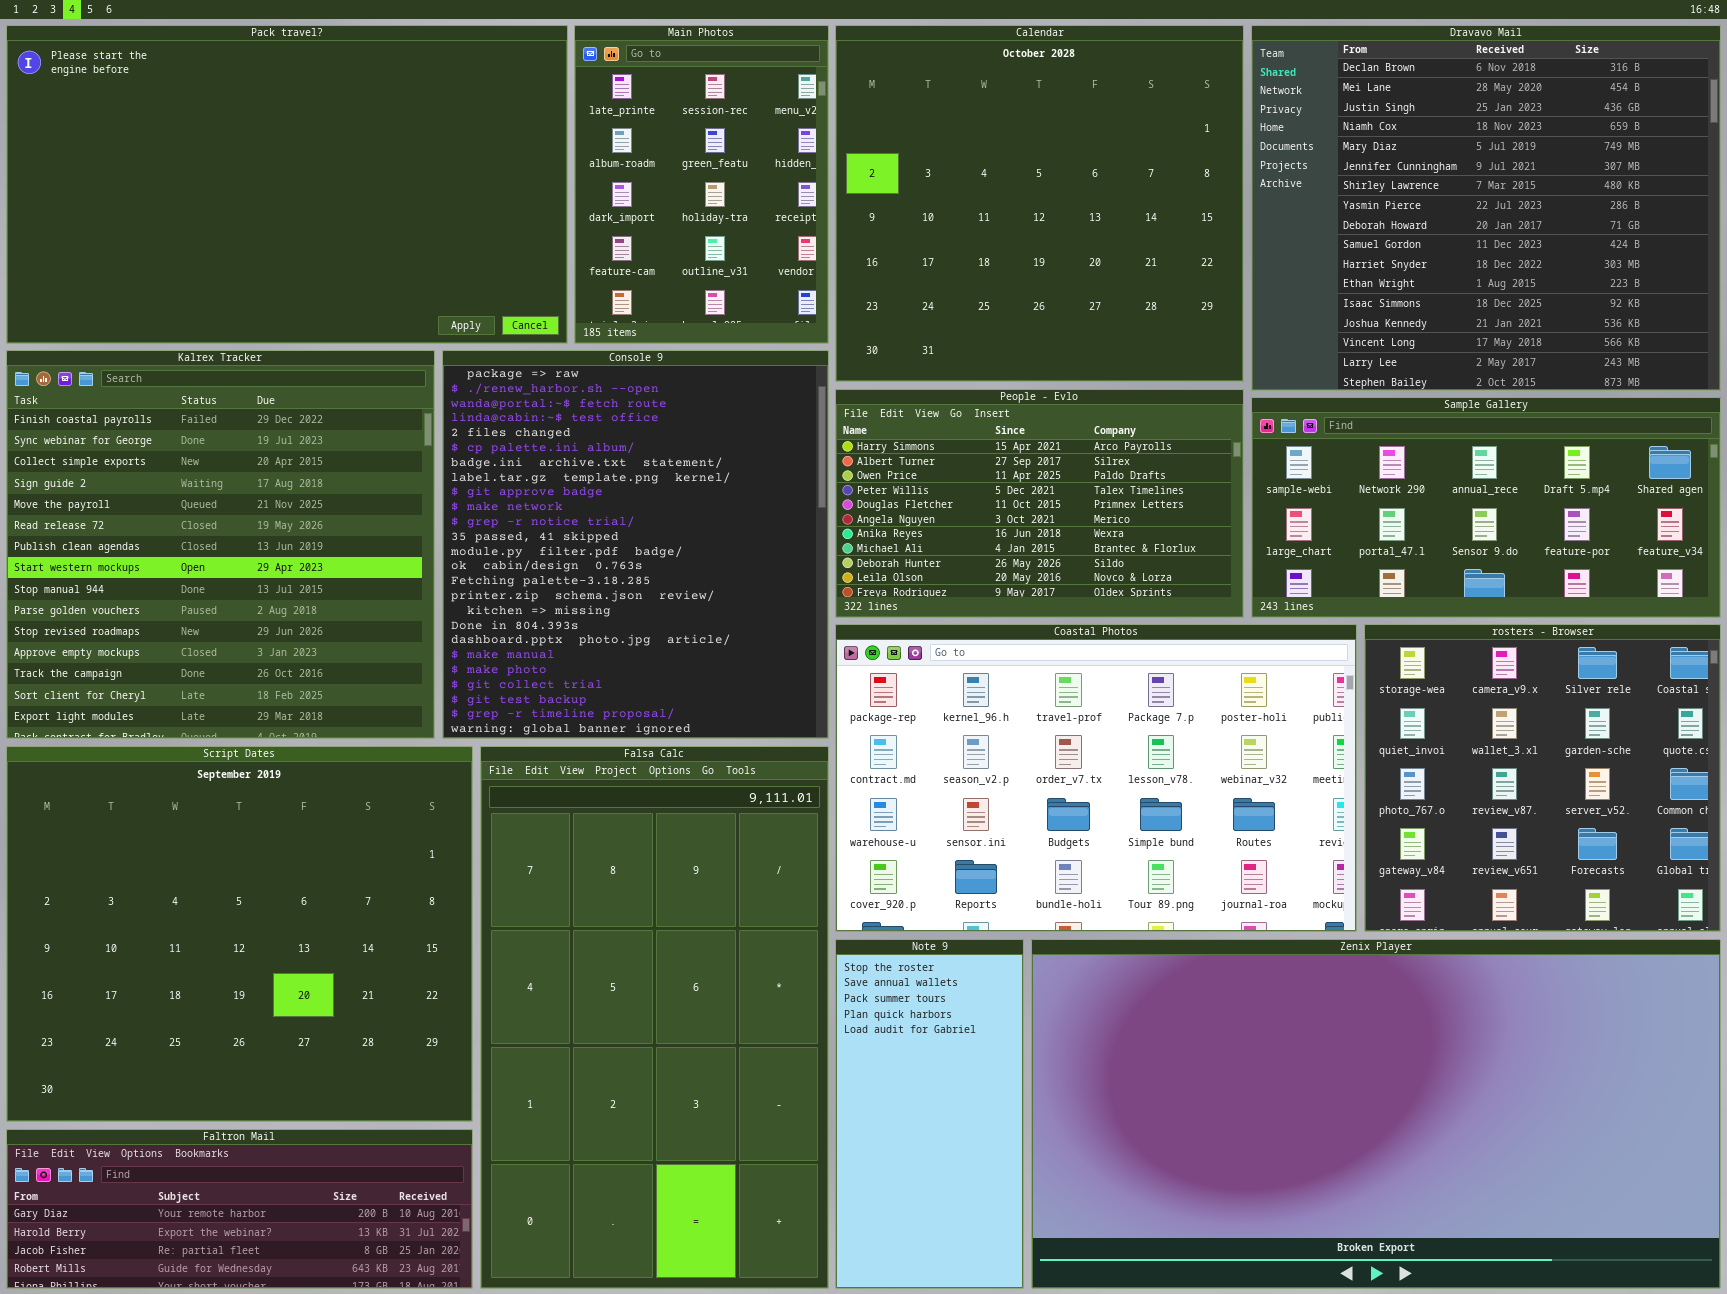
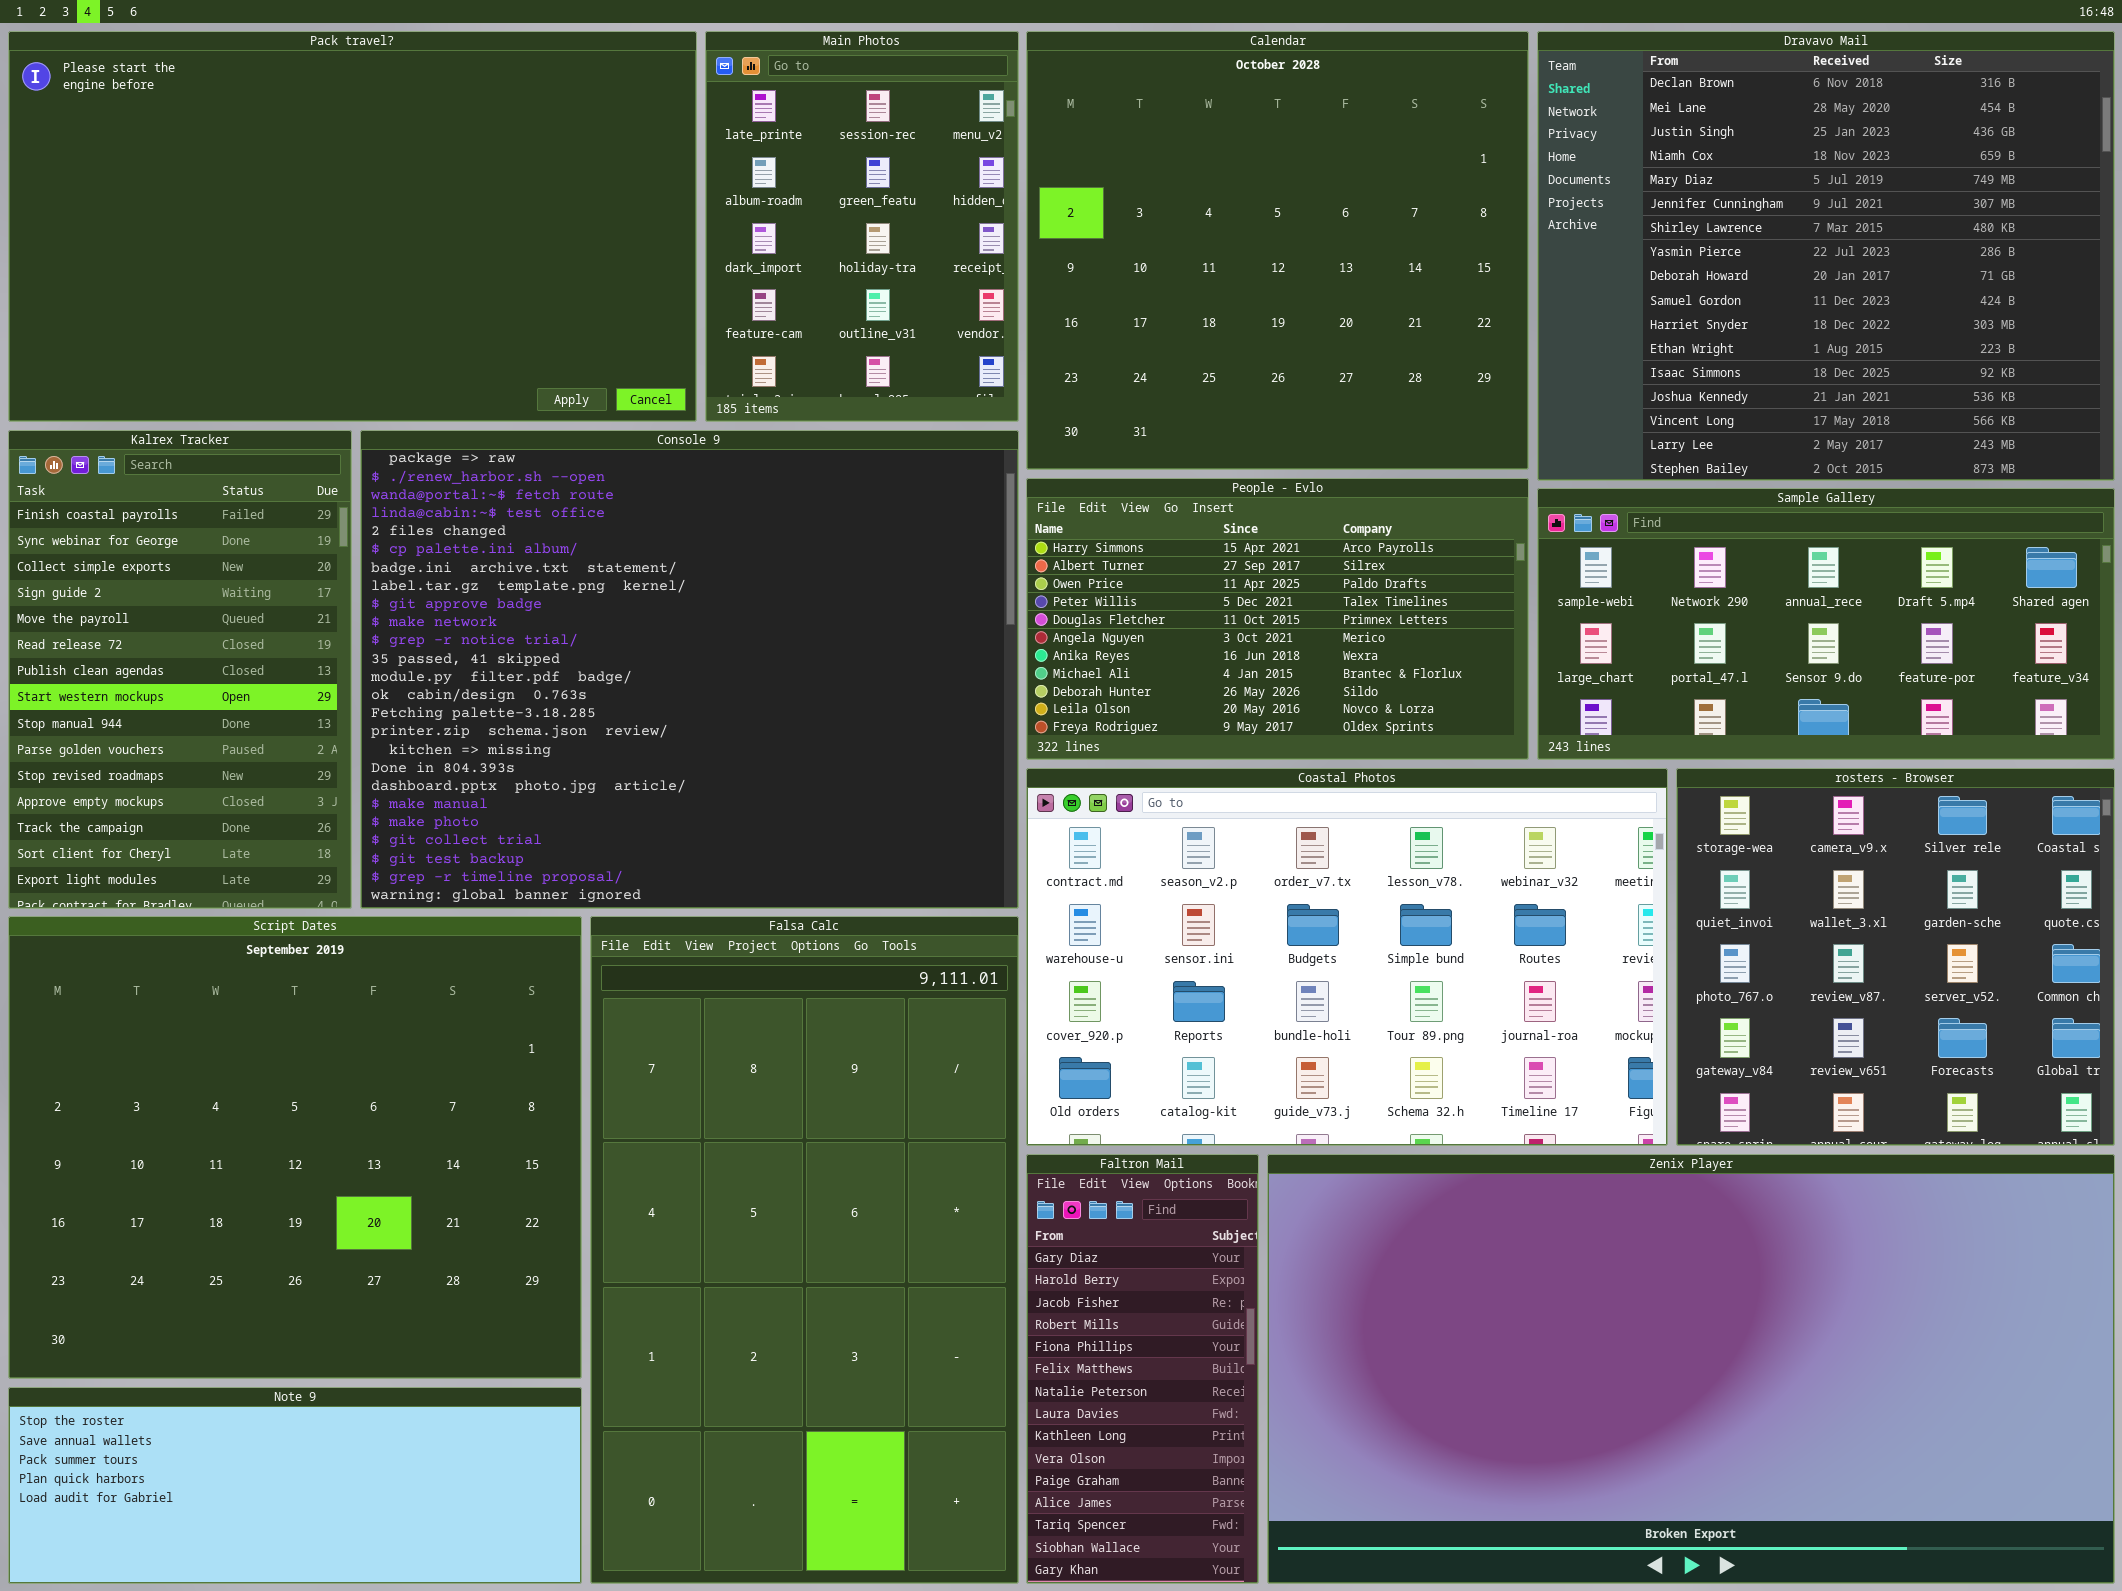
Kalrex Tracker: [6,350,435,739] -> [8,430,352,909], resized
Console 9: [442,350,829,739] -> [360,430,1019,909], resized
Coastal Photos: [835,624,1357,932] -> [1026,768,1668,1146], scrolled down 1 row
Note 9: [835,939,1024,1289] -> [8,1387,582,1584], moved, resized
Faltron Mail: [6,1129,473,1289] -> [1026,1154,1259,1584], moved, resized

